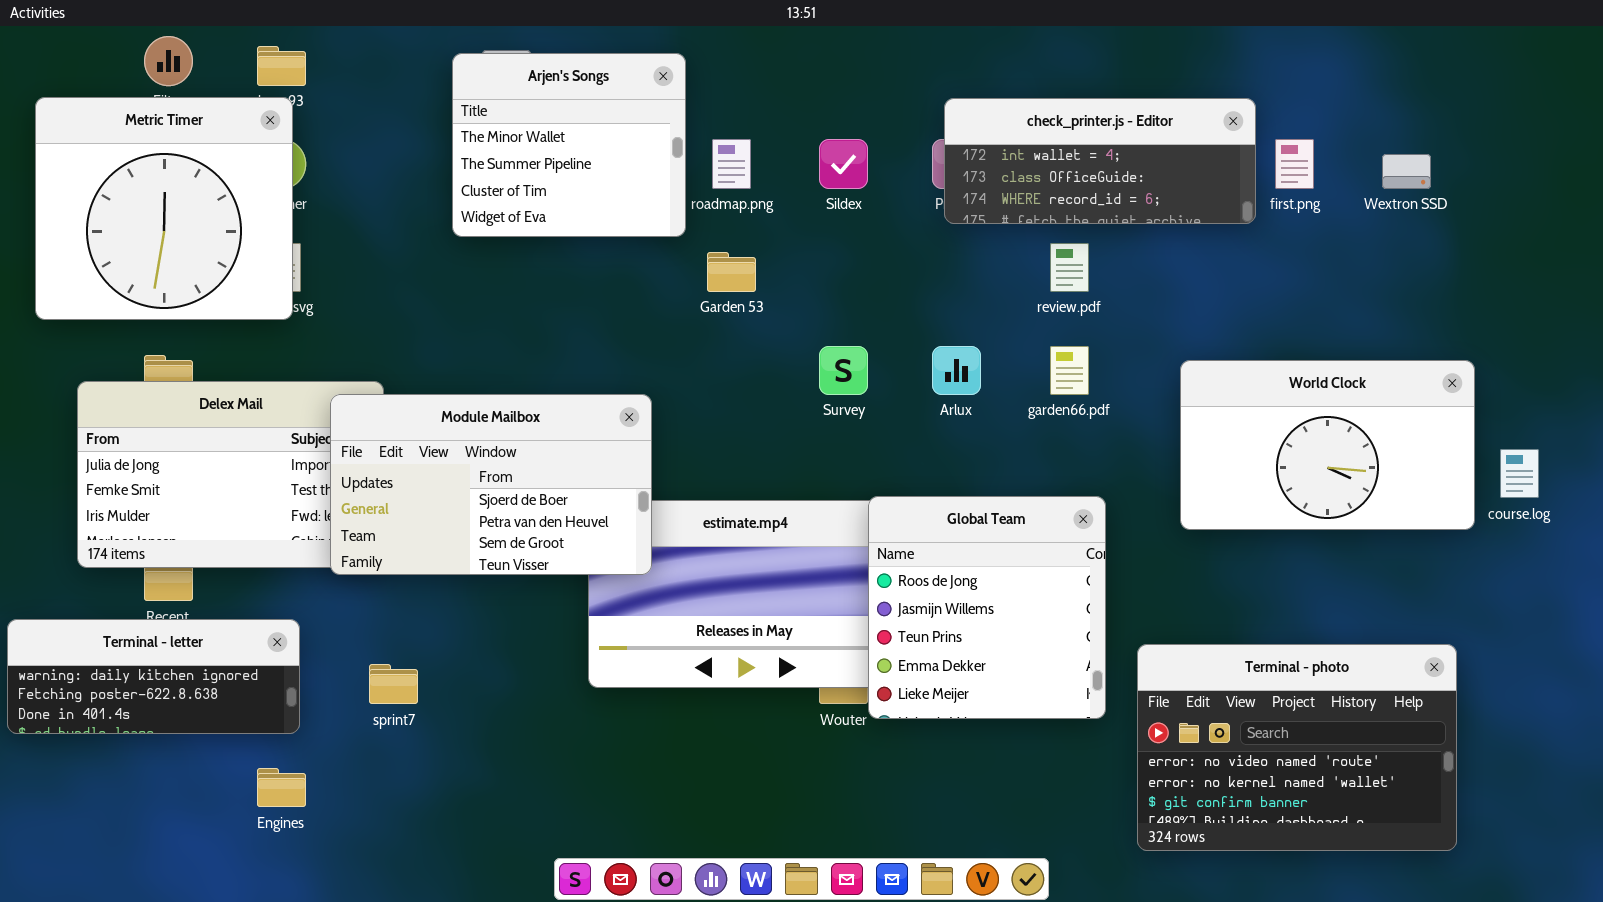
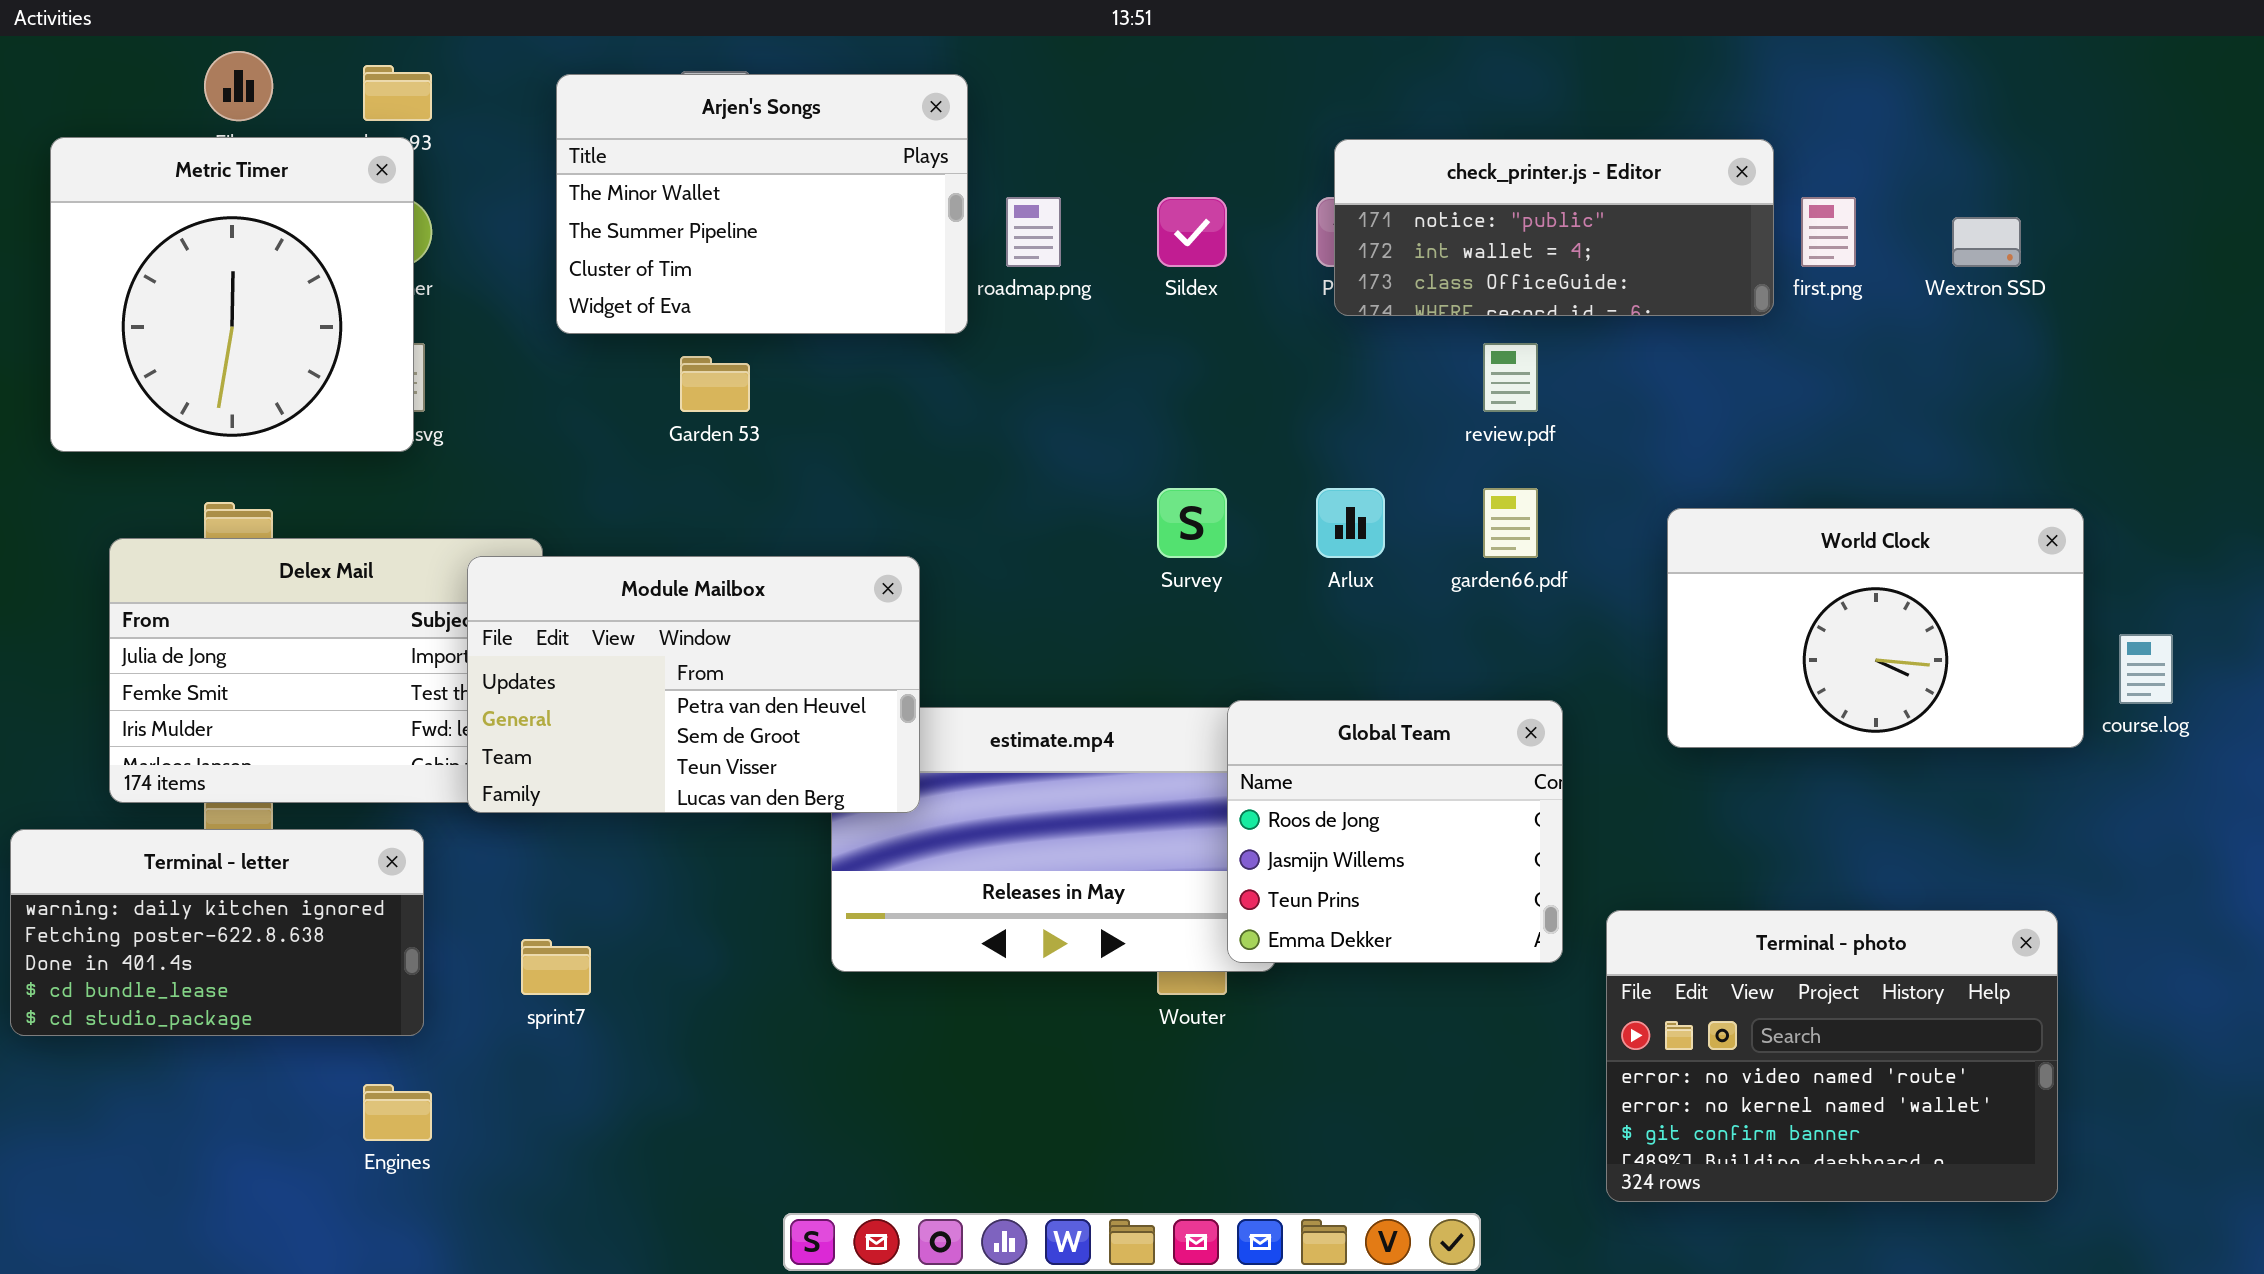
Arjen's Songs: [452,53,686,237] -> [556,74,968,334], resized
check_printer.js - Editor: [944,98,1256,224] -> [1334,139,1774,316], scrolled up 1 row
Garden 53: [707,252,756,292] -> [680,356,750,412], moved
Module Mailbox: [330,394,652,575] -> [467,556,920,813], scrolled down 1 row
Global Team: [868,496,1106,719] -> [1227,700,1563,963], resized
Terminal - letter: [7,619,300,734] -> [10,829,424,1036], resized

